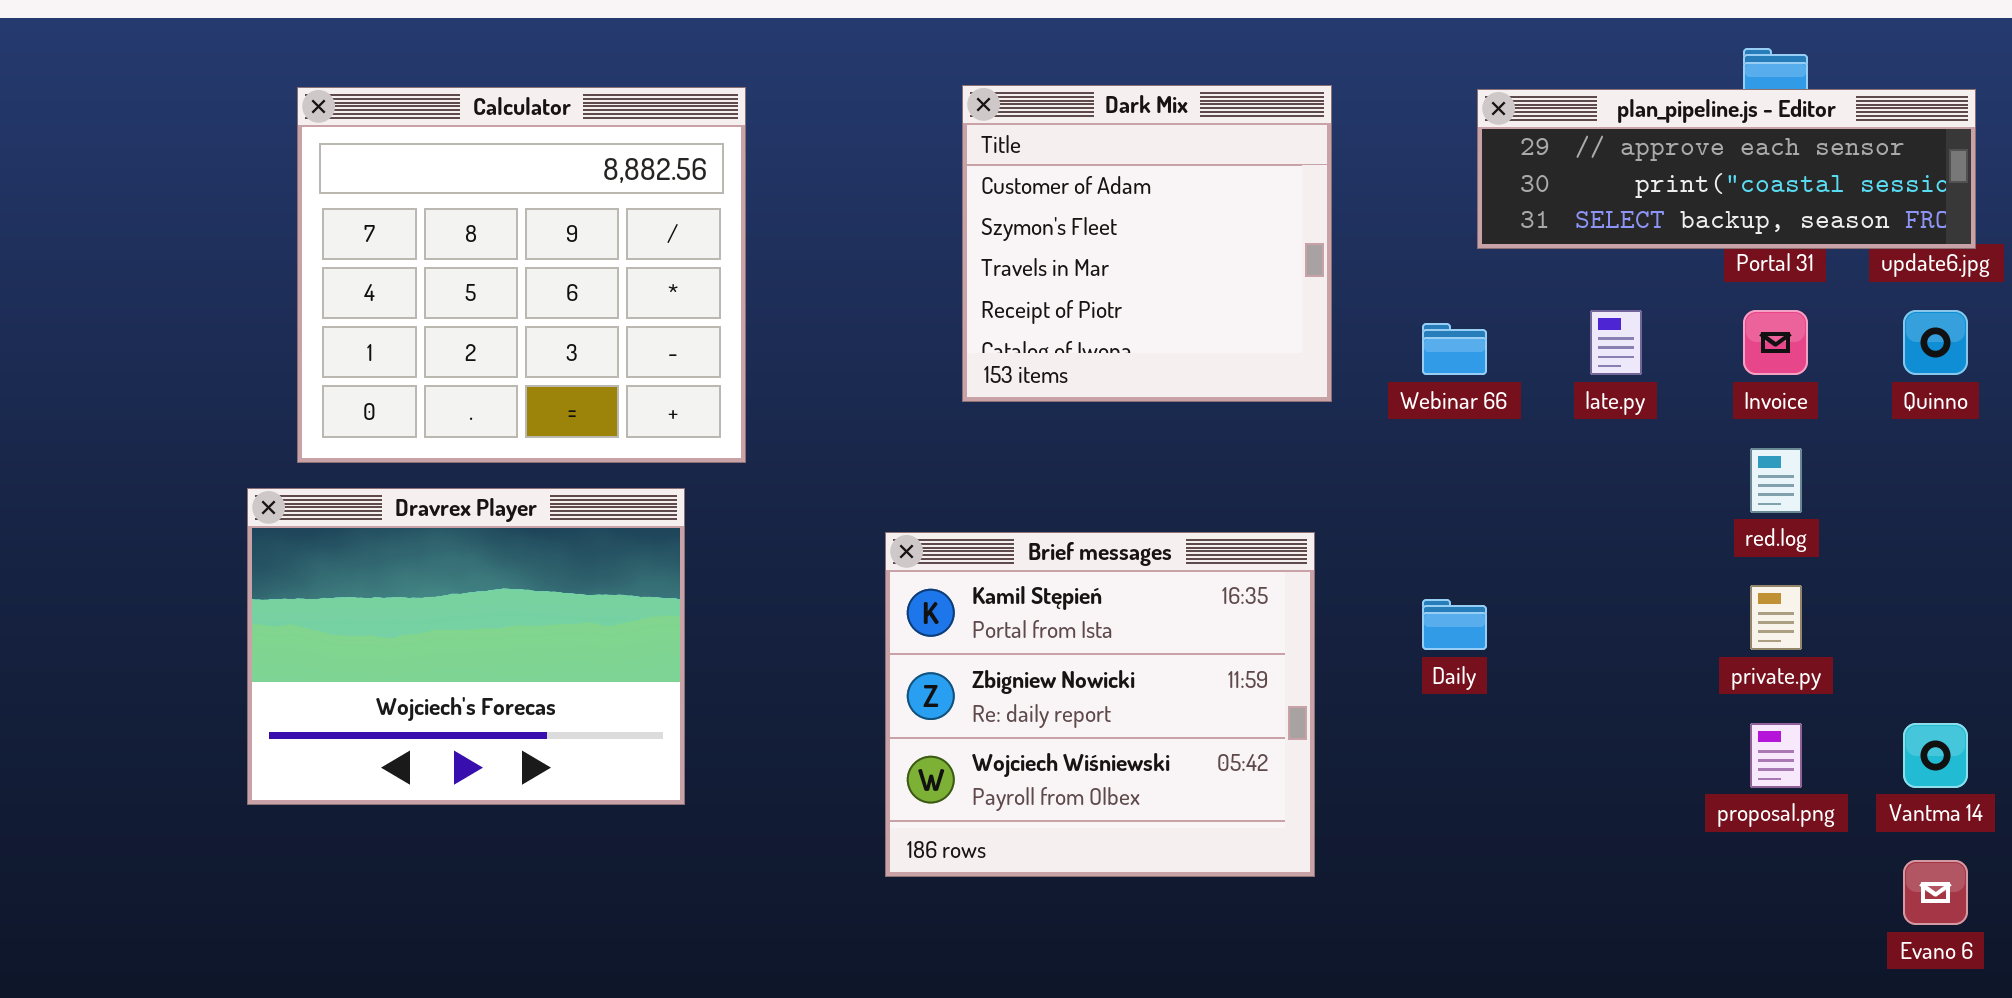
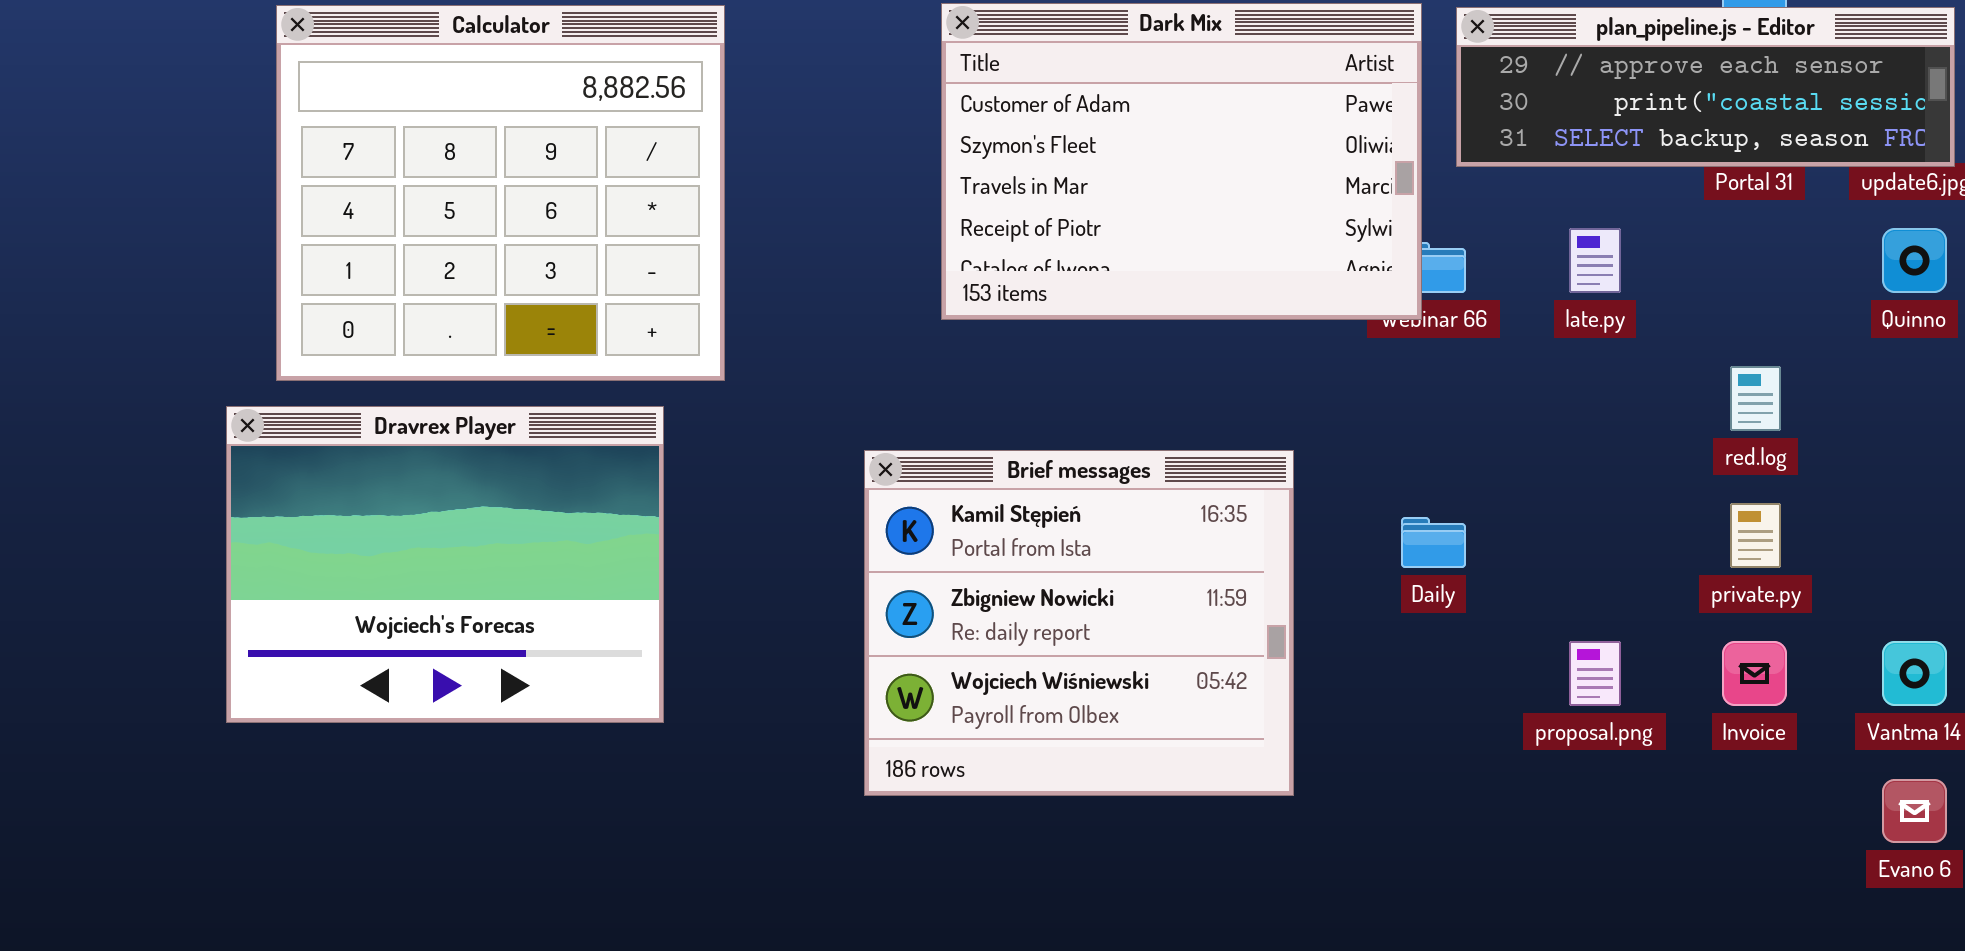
Dark Mix: [962,85,1332,402] -> [941,3,1422,320], resized
Invoice: [1743,310,1808,375] -> [1722,641,1787,706], moved
proposal.png: [1750,723,1802,788] -> [1569,641,1621,706], moved

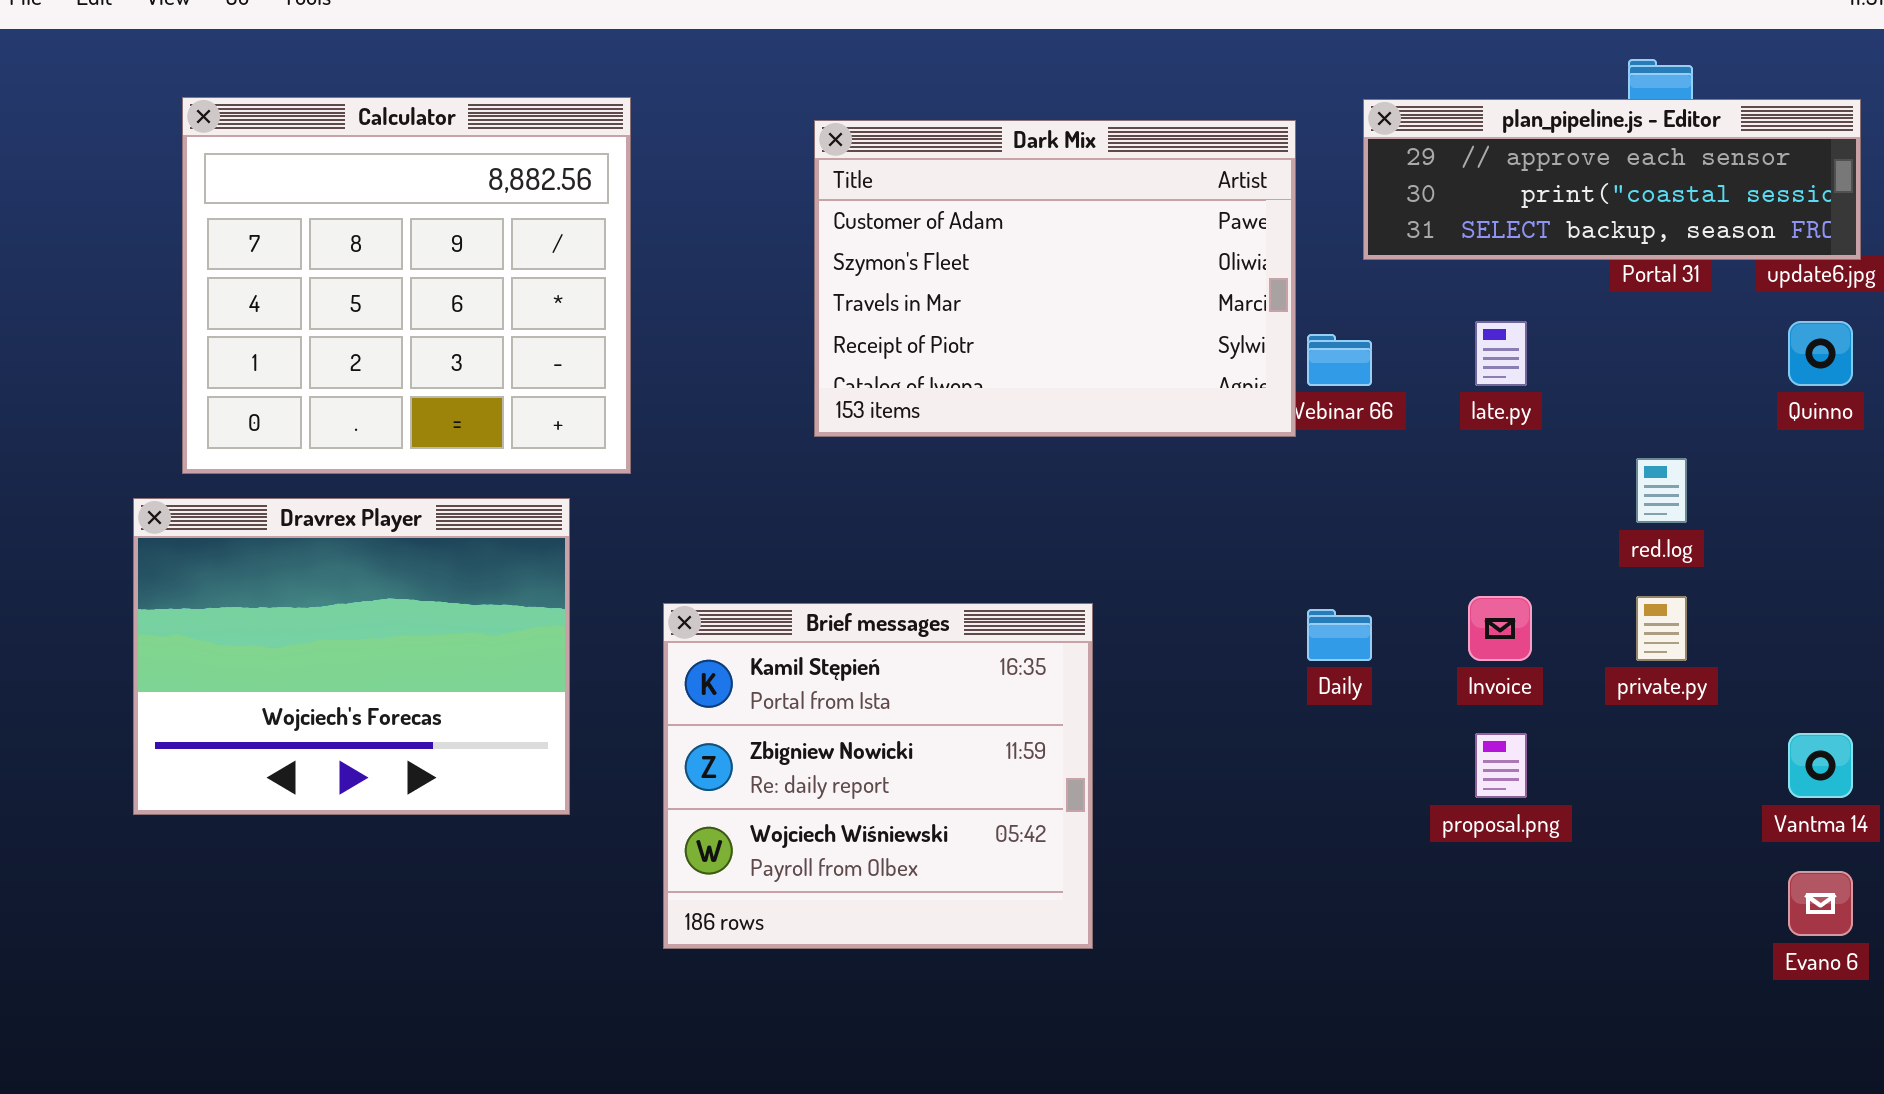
Dark Mix: [941,3,1422,320] -> [814,120,1296,437], moved
Brief messages: [864,450,1294,796] -> [663,603,1093,949], moved
Invoice: [1722,641,1787,706] -> [1468,596,1532,661], moved

